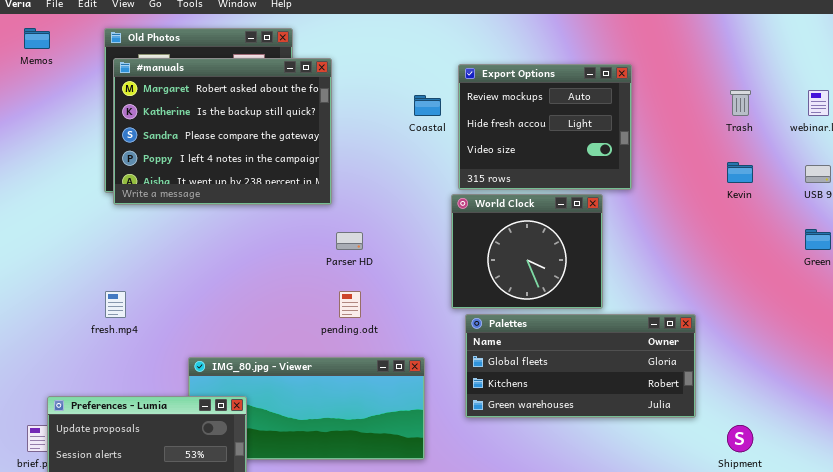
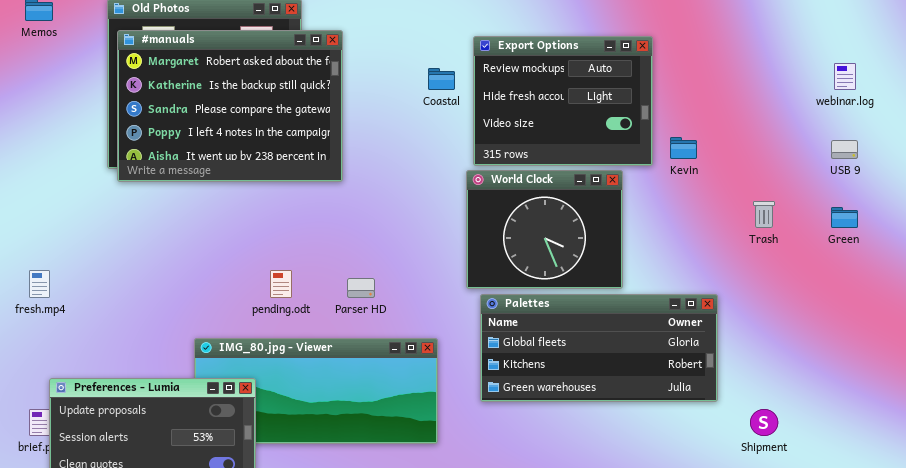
Trash: [730,90,751,116] -> [753,201,775,228], moved
Kevin: [727,162,753,183] -> [670,137,697,159], moved
Parser HD: [336,232,363,250] -> [347,278,375,298], moved
fresh.mp4: [105,291,126,318] -> [29,270,50,298], moved
pending.odt: [339,291,361,318] -> [270,270,292,298], moved

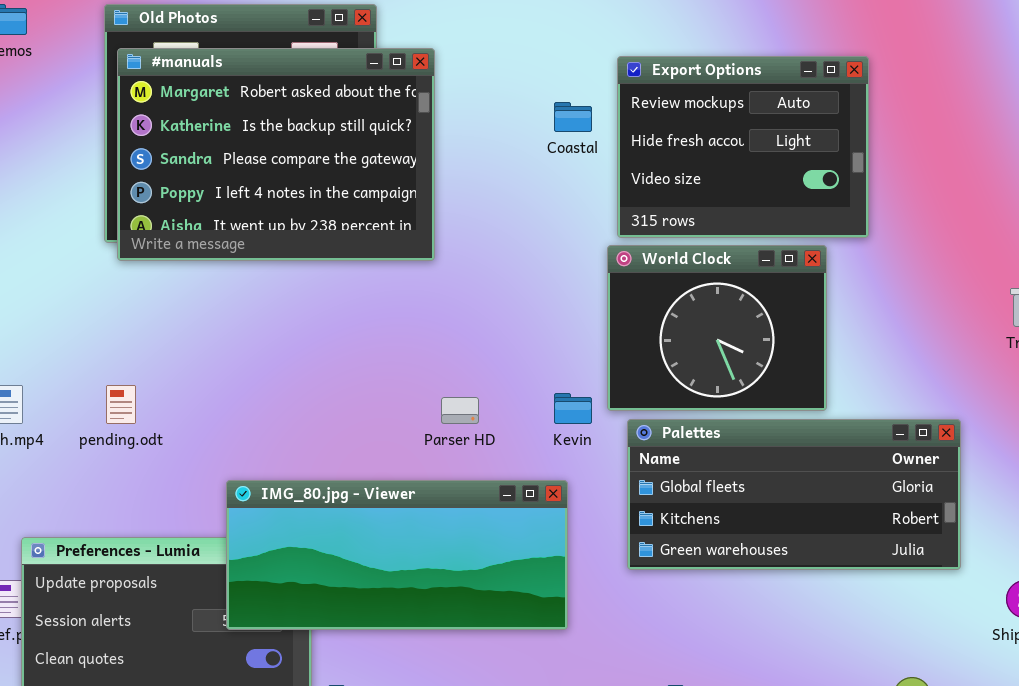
Kevin: [670,137,697,159] -> [554,393,592,424], moved
pending.odt: [270,270,292,298] -> [106,385,136,424], moved
IMG_80.jpg - Viewer: [194,338,438,444] -> [226,480,568,630], raised

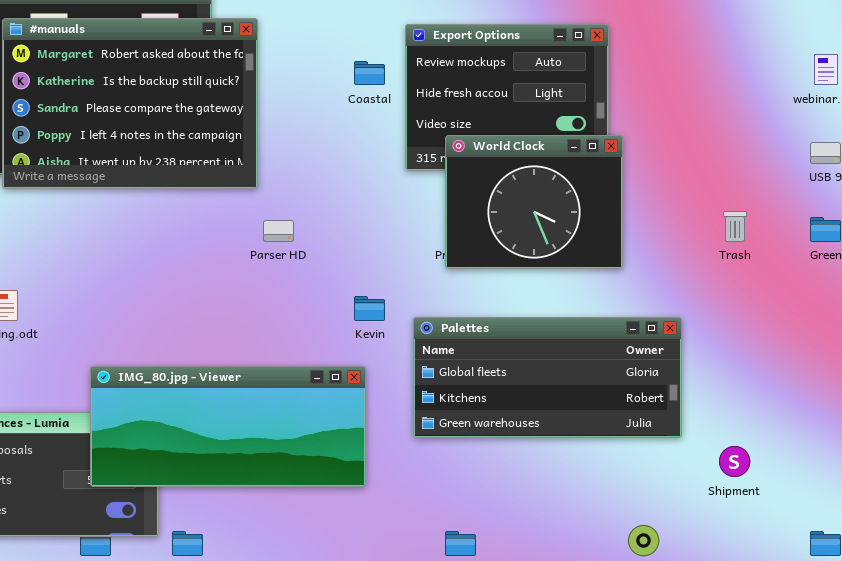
World Clock: [607,245,827,411] -> [445,135,623,269], moved
Parser HD: [441,397,479,424] -> [263,220,294,242], moved

